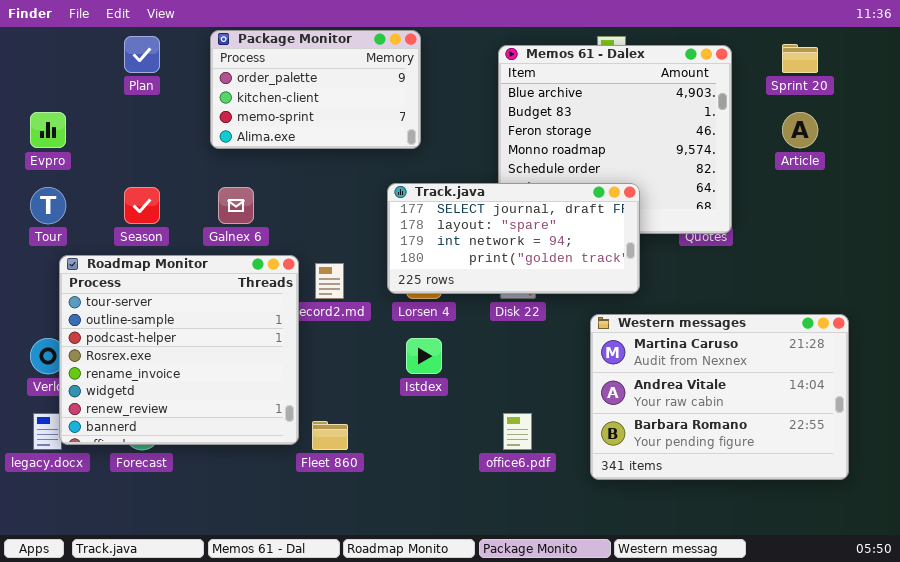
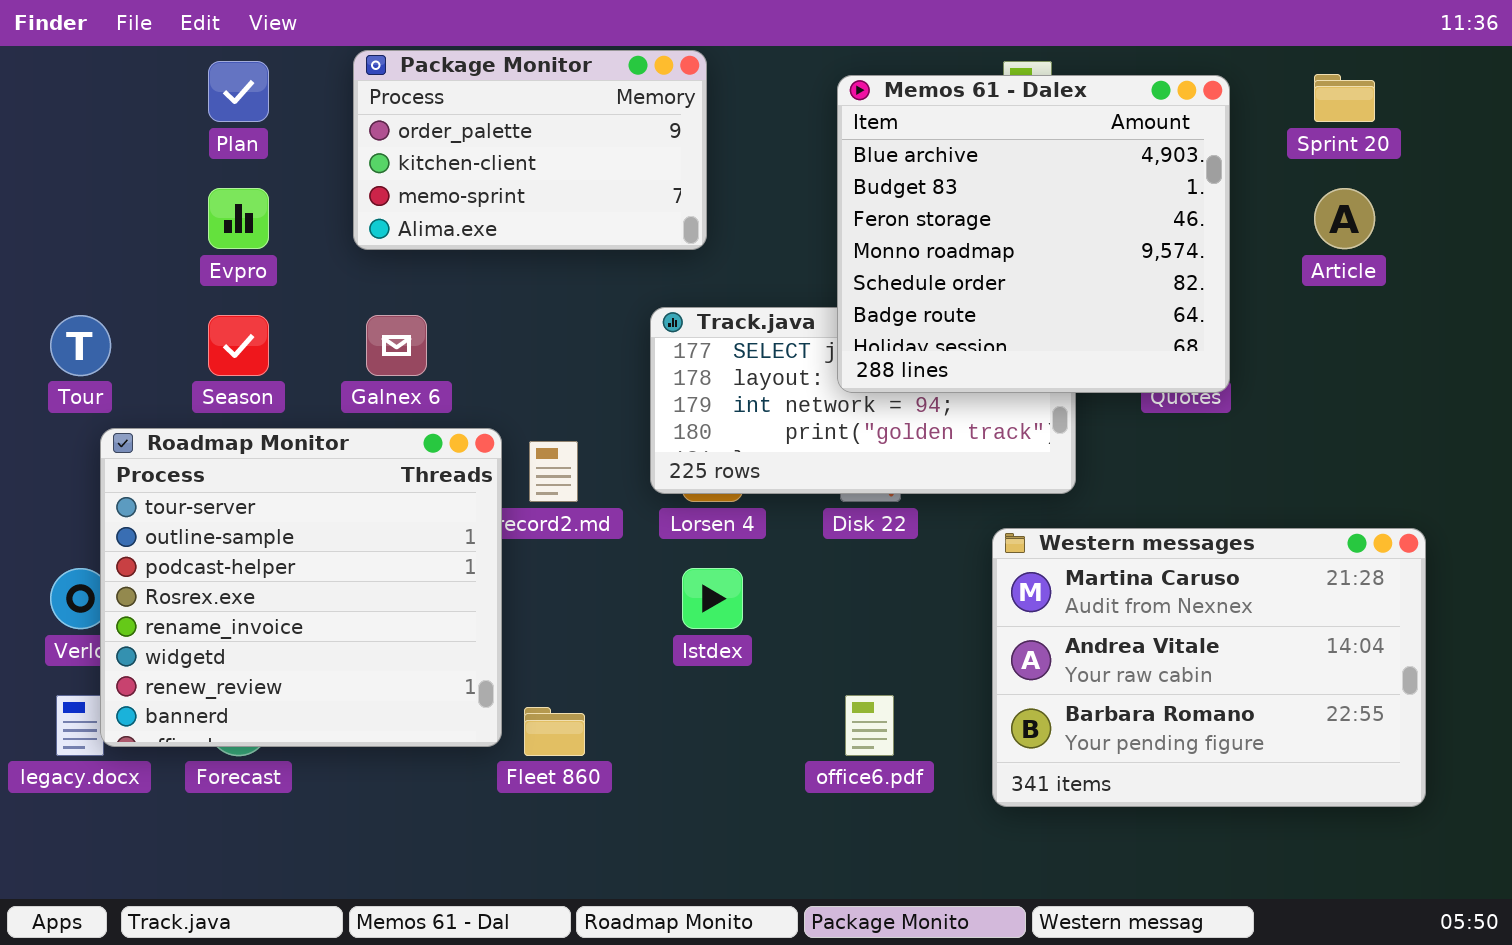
Memos 61 - Dalex: [498,45,732,234] -> [837,75,1230,393], raised
Evpro: [30,112,66,148] -> [208,188,269,249], moved

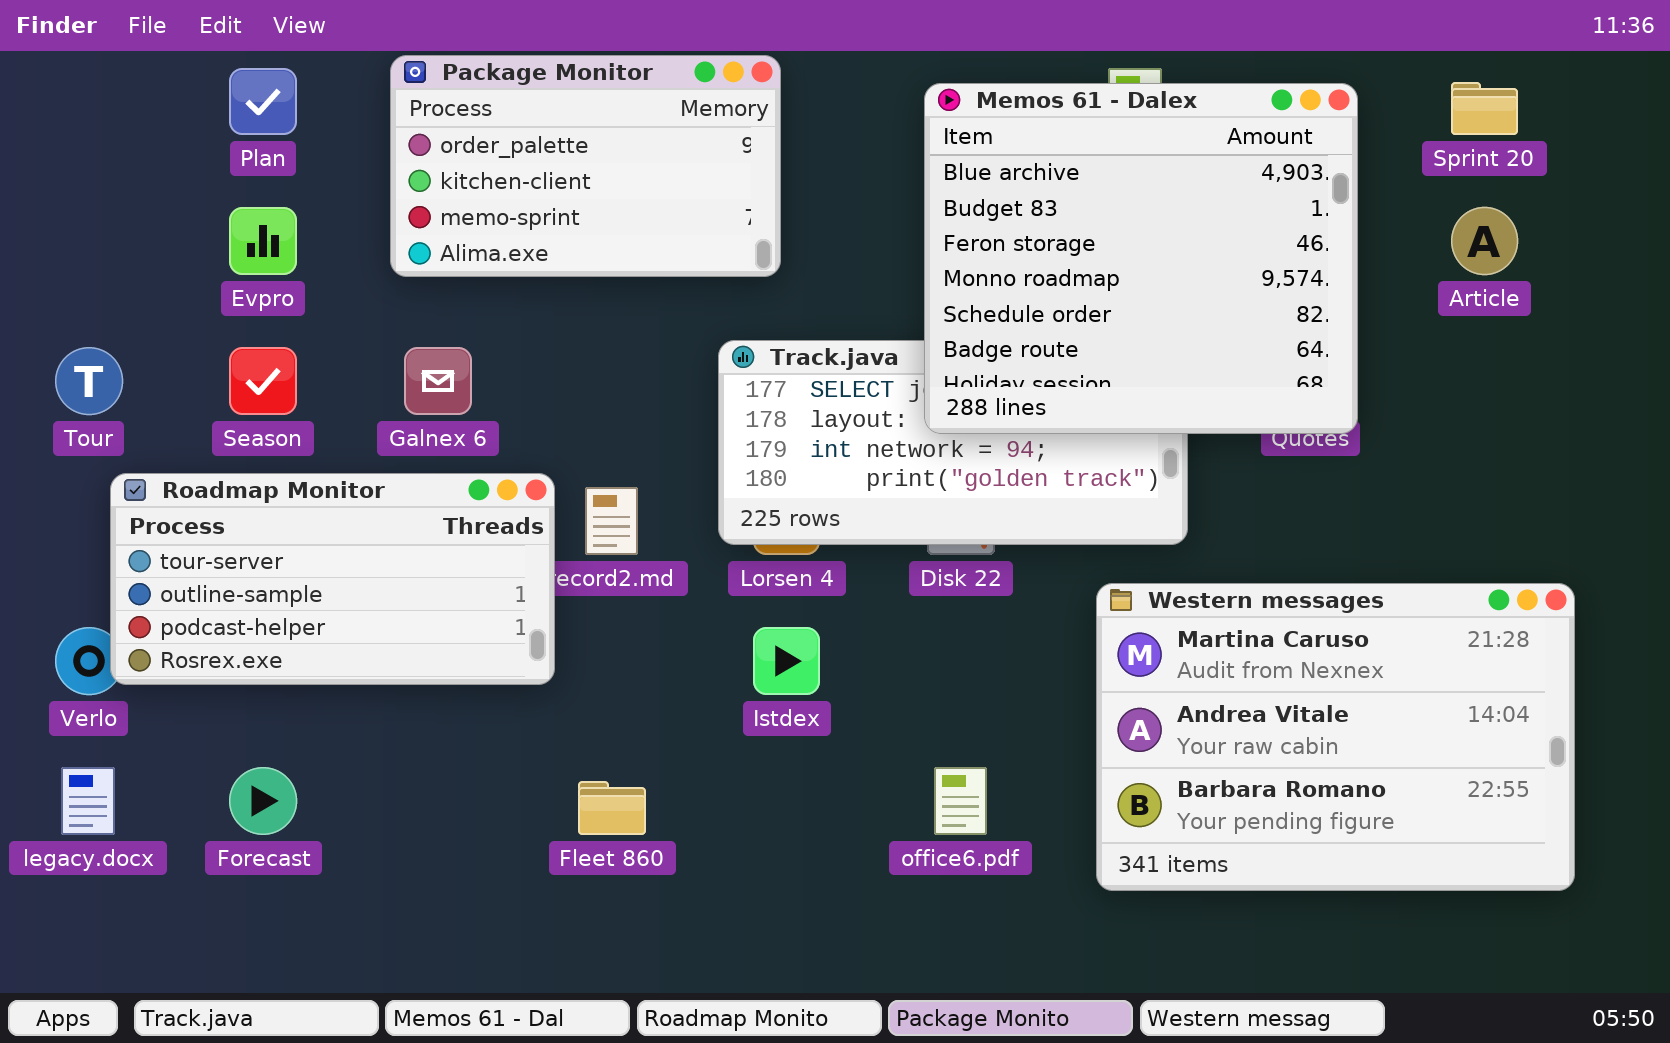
Roadmap Monitor: [100,428,502,747] -> [110,473,555,685], resized

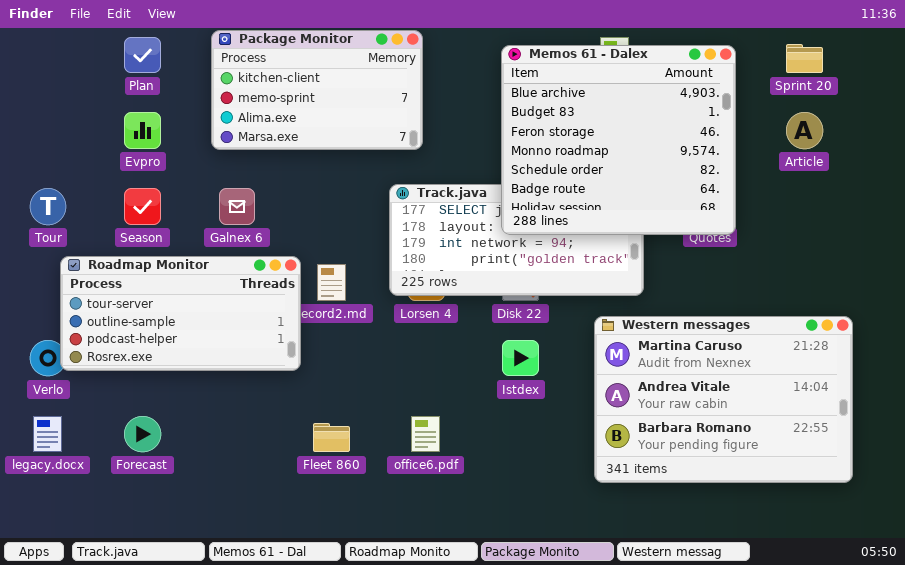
Package Monitor: [390,55,781,277] -> [211,30,423,150], scrolled down 1 row
Istdex: [753,627,820,695] -> [502,340,539,376], moved
office6.pdf: [934,767,987,835] -> [411,416,440,452], moved

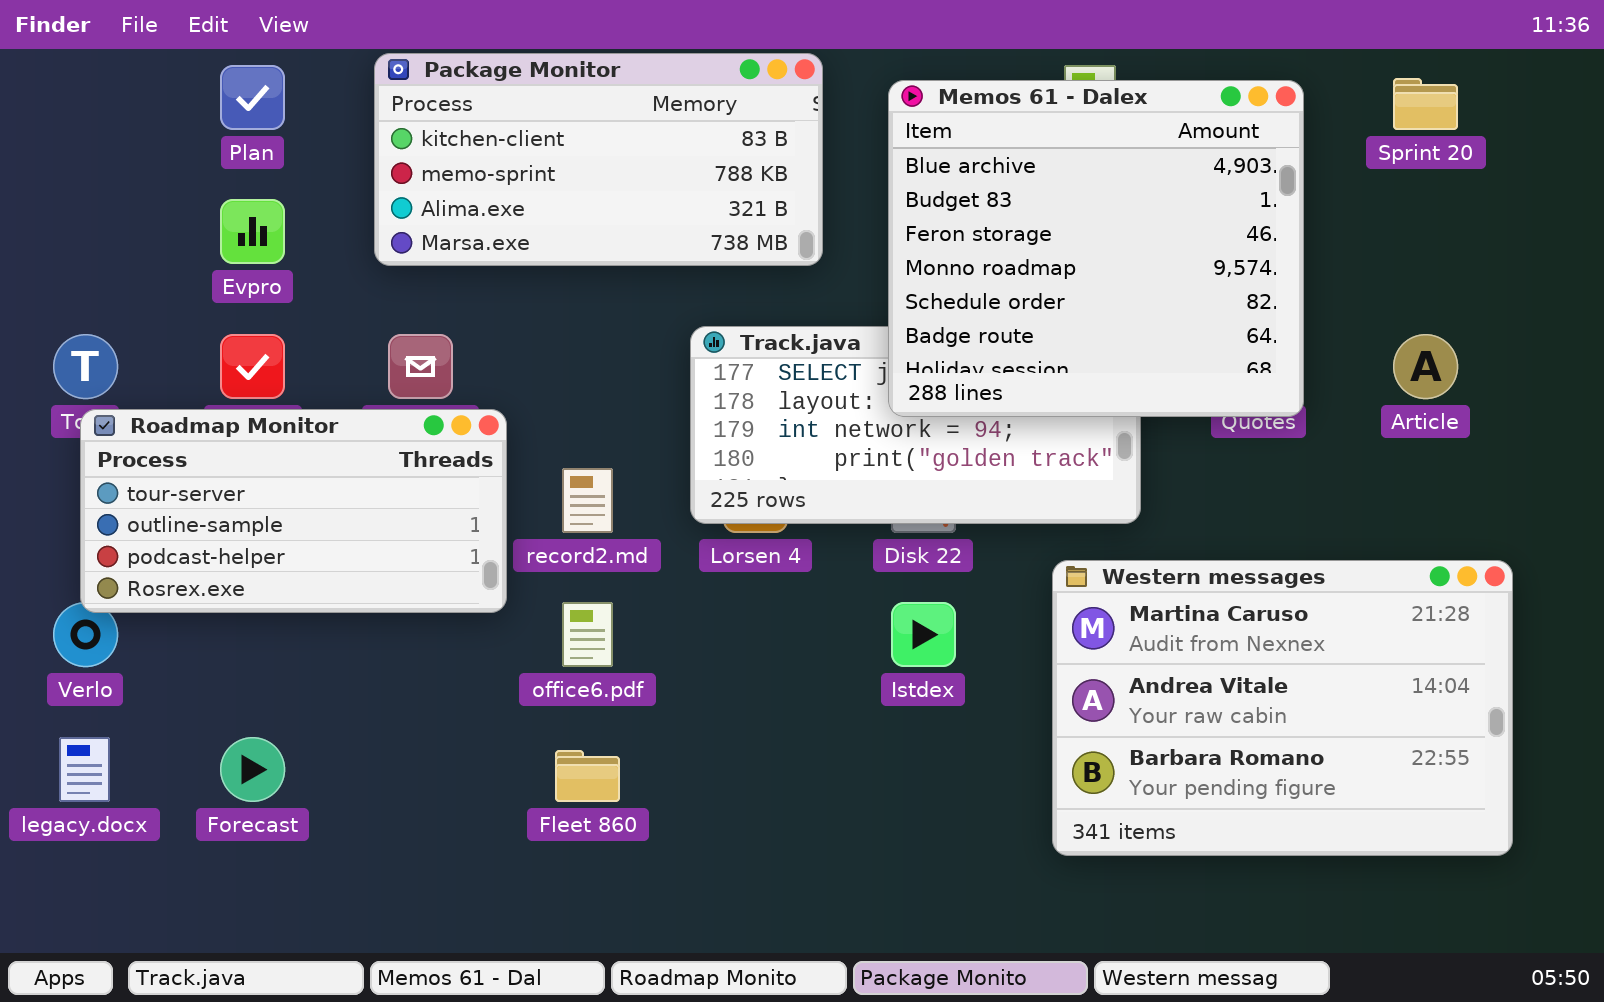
Package Monitor: [211,30,423,150] -> [374,53,823,266], resized
Article: [786,112,823,149] -> [1393,334,1458,399], moved
Roadmap Monitor: [60,256,301,371] -> [80,409,507,613], moved
office6.pdf: [411,416,440,452] -> [562,602,613,667], moved

